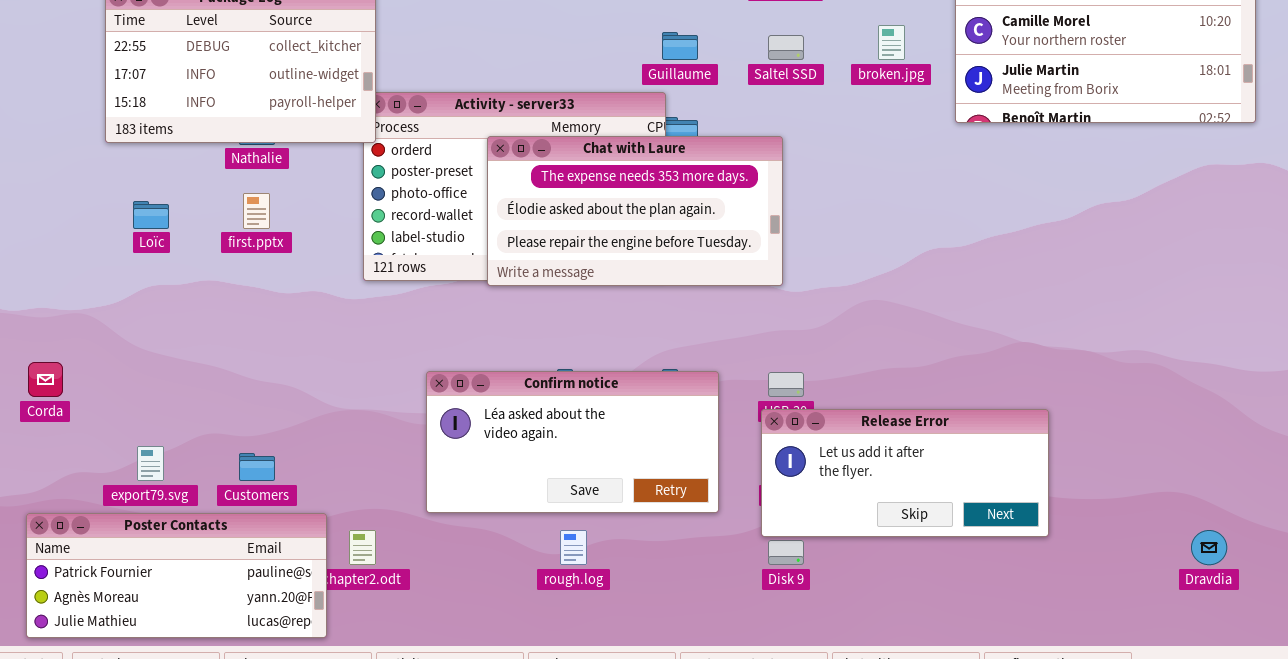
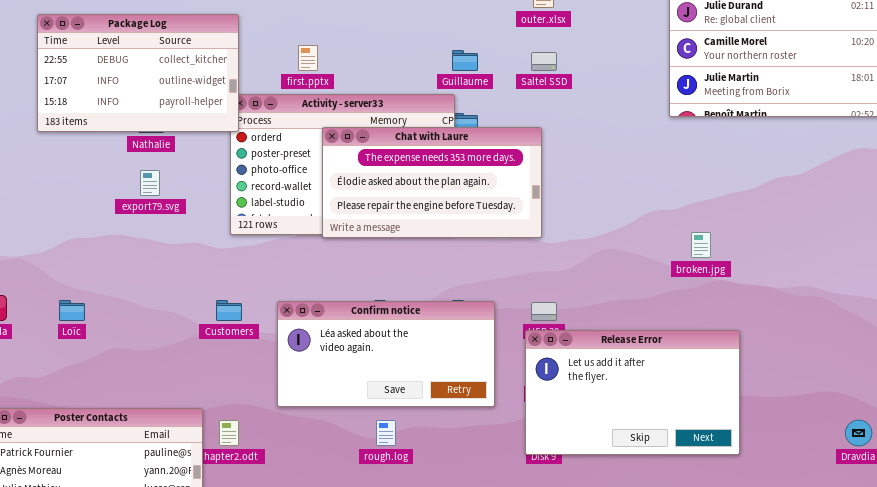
broken.jpg: [878,25,905,60] -> [691,232,711,258], moved
first.pptx: [243,193,270,229] -> [298,45,318,71], moved
Loïc: [133,201,169,229] -> [59,300,85,321], moved
Release Error: [761,409,1049,537] -> [525,330,740,455], resized
export79.svg: [137,446,164,481] -> [140,170,160,196], moved
Customers: [239,453,275,481] -> [216,300,242,321], moved

